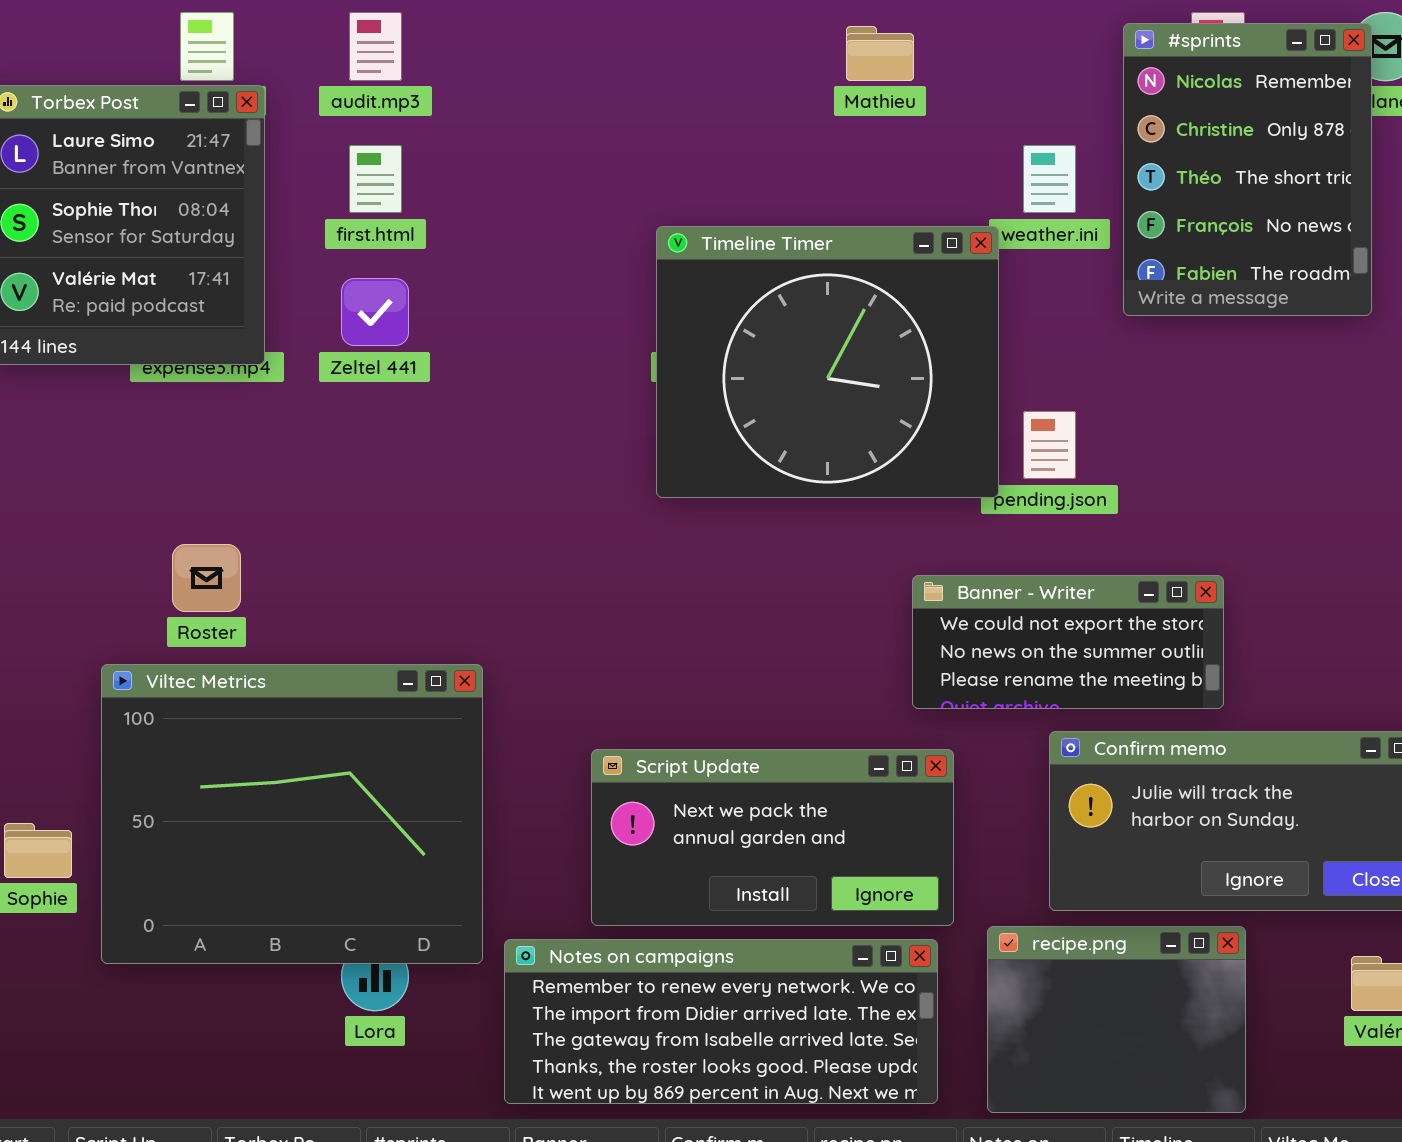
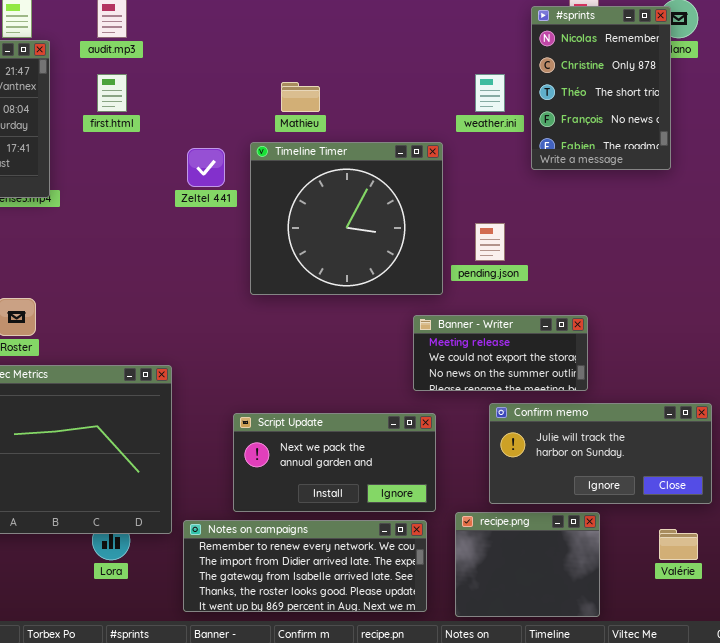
Mathieu: [846,26,914,81] -> [281,82,320,112], moved
Timeline Timer: [656,226,999,498] -> [250,142,443,295], moved
Zeltel 441: [341,278,409,346] -> [187,148,225,187], moved
Banner - Writer: [912,575,1224,709] -> [413,315,588,391], scrolled up 1 row

